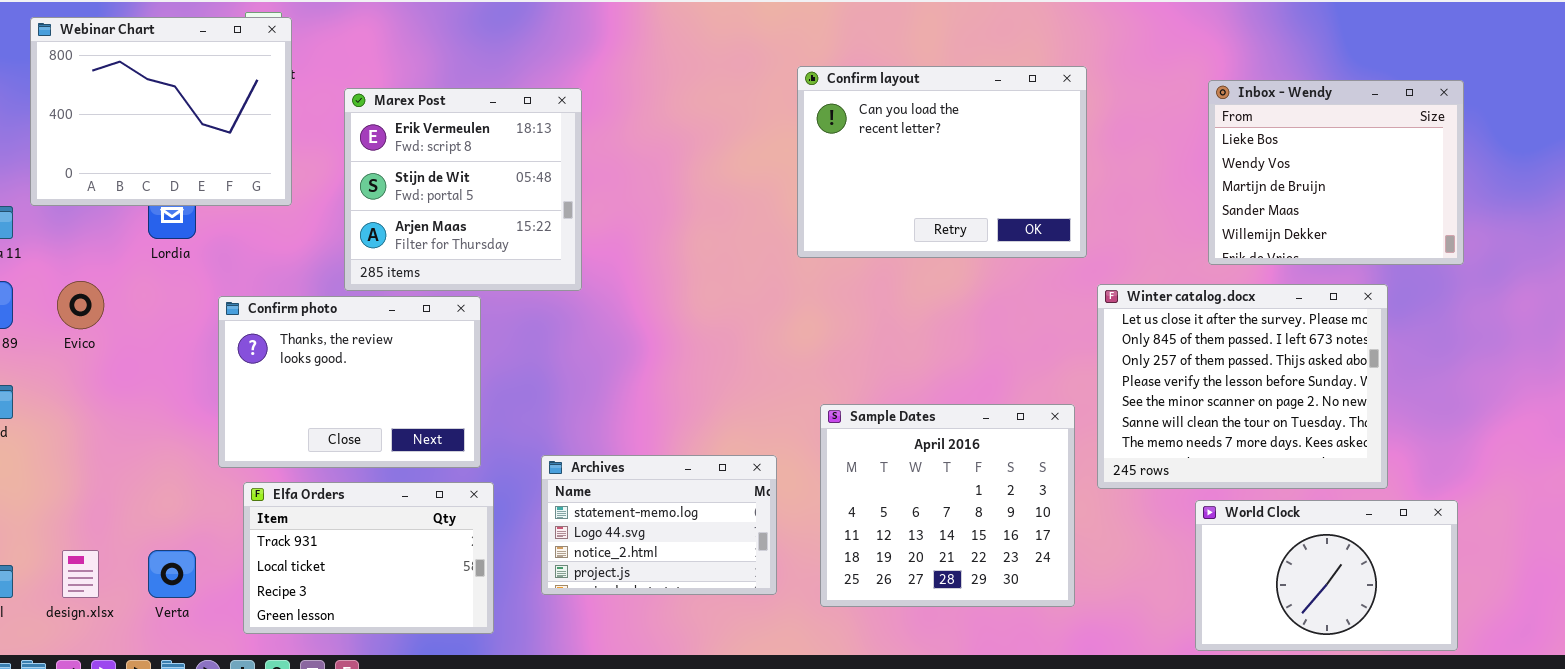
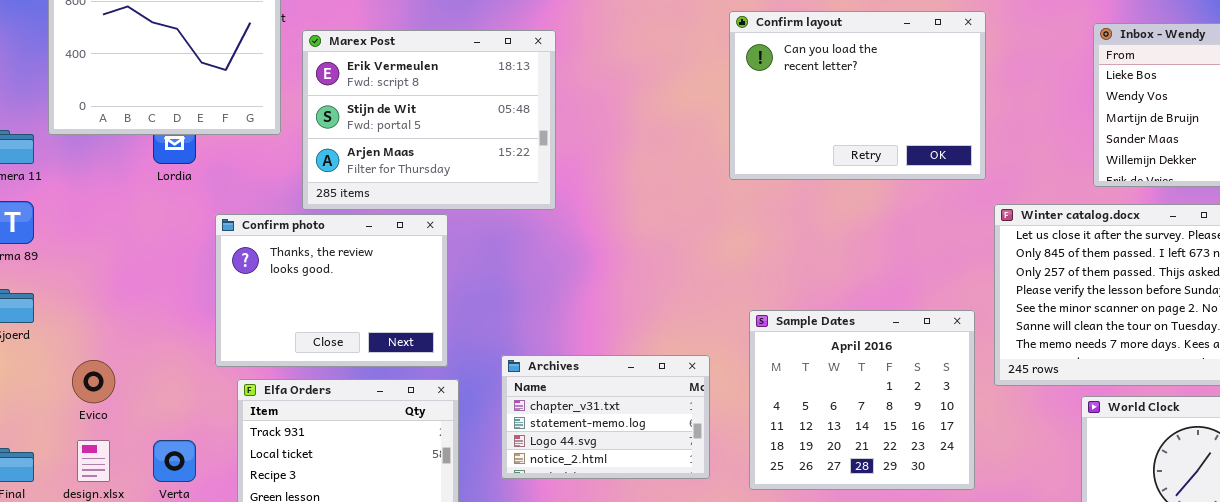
Marex Post: [344,88,582,291] -> [302,30,556,210], moved, resized
Evico: [57,281,104,329] -> [72,360,115,403], moved
Archives: [541,455,777,595] -> [501,355,710,479], scrolled up 1 row

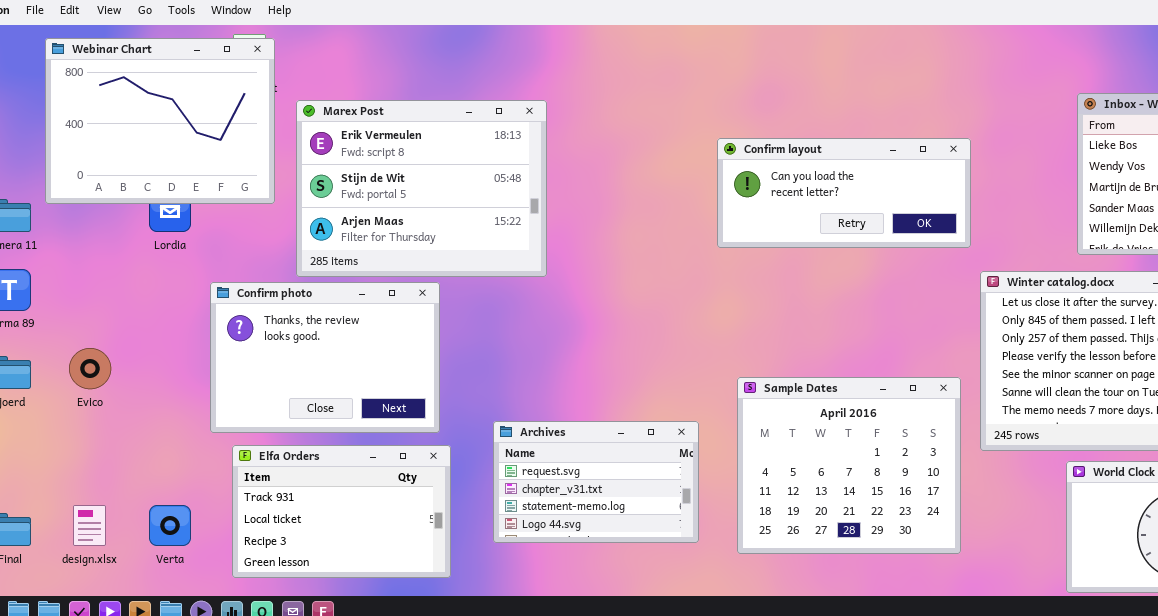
Confirm layout: [729,11,986,180] -> [717,138,971,248], resized
Archives: [501,355,710,479] -> [493,421,699,543], scrolled up 1 row
Evico: [72,360,115,403] -> [69,348,111,389], moved

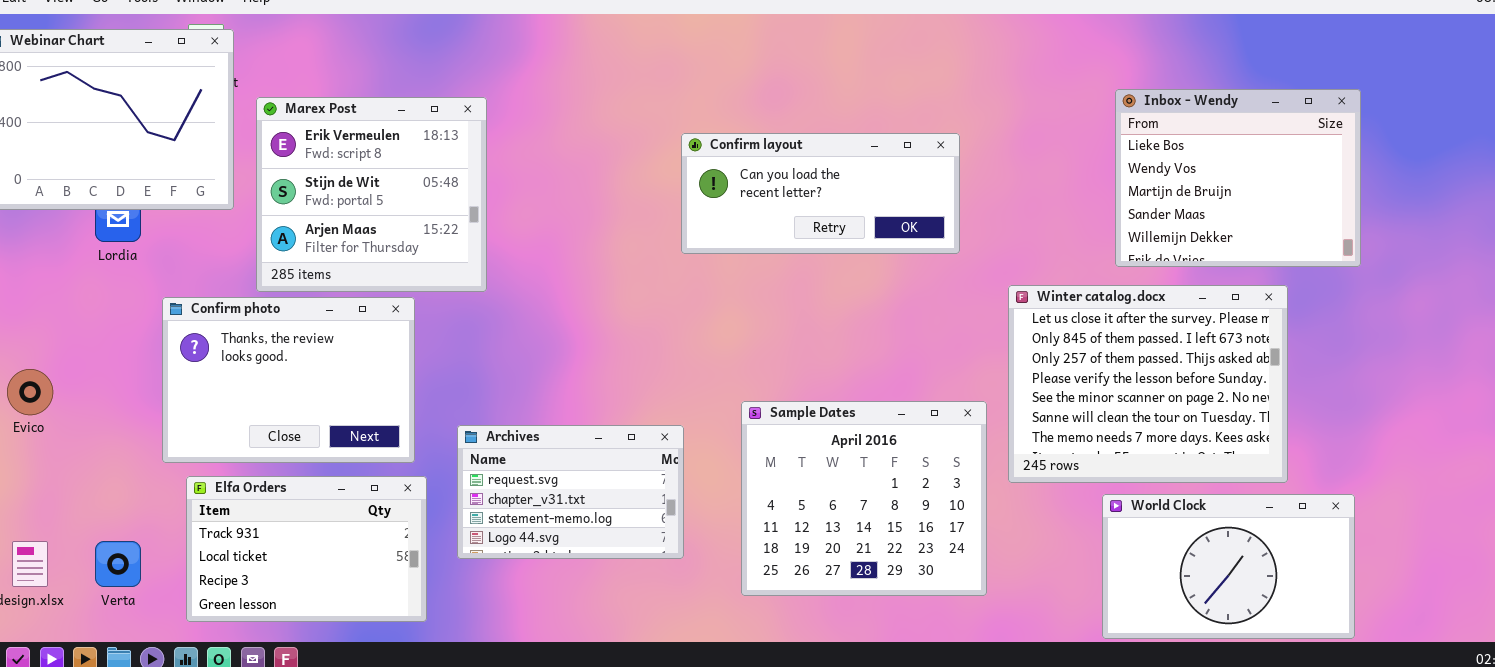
Marex Post: [296,100,547,277] -> [256,97,487,292], resized
Confirm layout: [717,138,971,248] -> [681,133,960,254], moved
Archives: [493,421,699,543] -> [457,425,684,559], moved

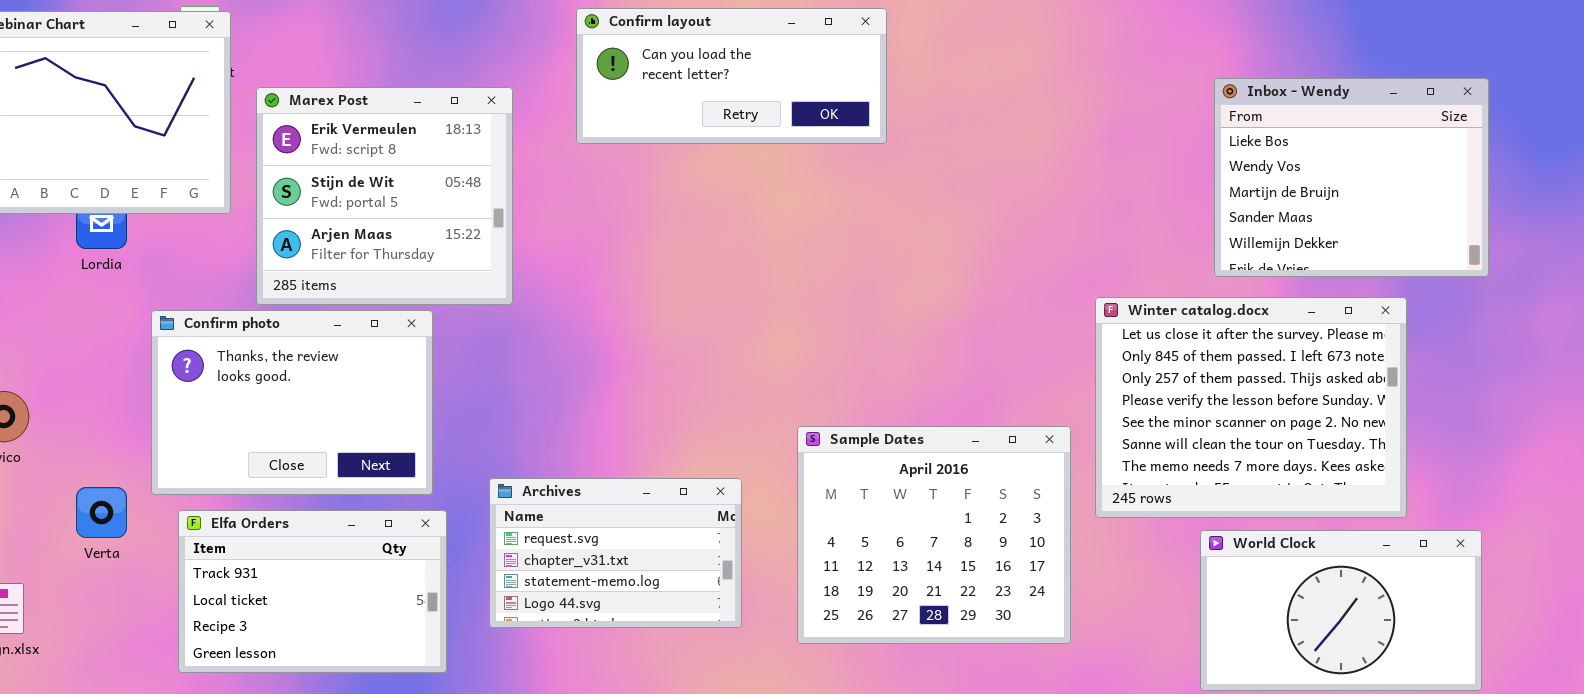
Confirm layout: [681,133,960,254] -> [576,8,887,144], moved
Archives: [457,425,684,559] -> [489,478,742,628], moved
Verta: [95,541,141,587] -> [76,487,127,538], moved

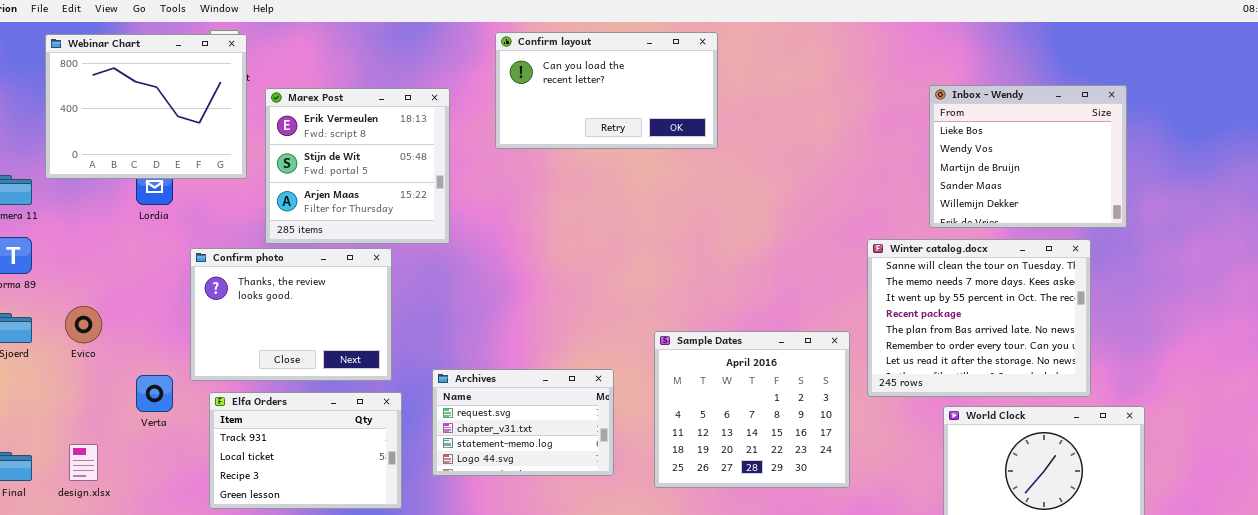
Confirm layout: [576,8,887,144] -> [495,32,718,149], resized
Inbox - Wendy: [1214,78,1489,277] -> [929,85,1127,228], moved
Winter catalog.docx: [1095,297,1407,518] -> [867,239,1091,397], scrolled down 5 rows

